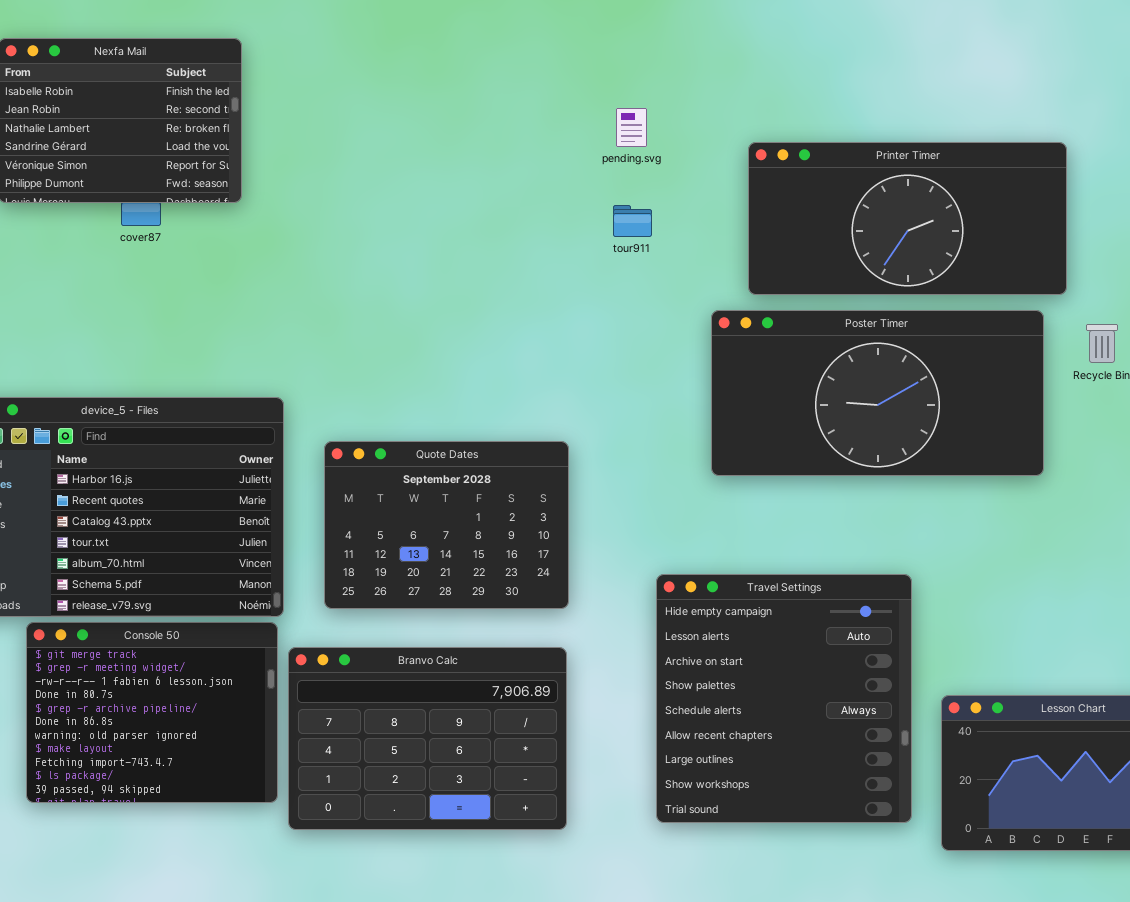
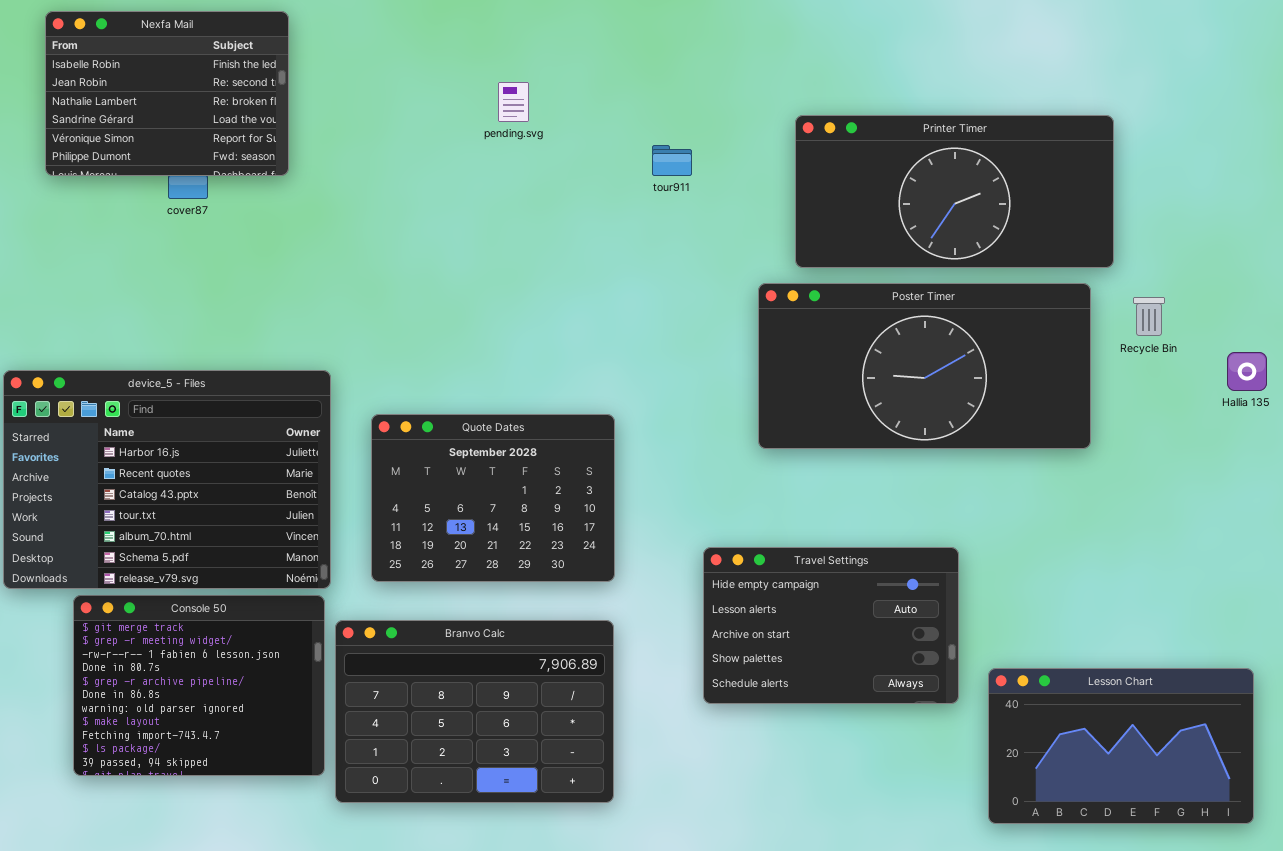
pending.svg: [616,108,647,147] -> [498,82,529,122], moved
tour911: [613,205,652,237] -> [652,145,692,176], moved
Travel Settings: [656,574,912,823] -> [703,547,959,704], resized

